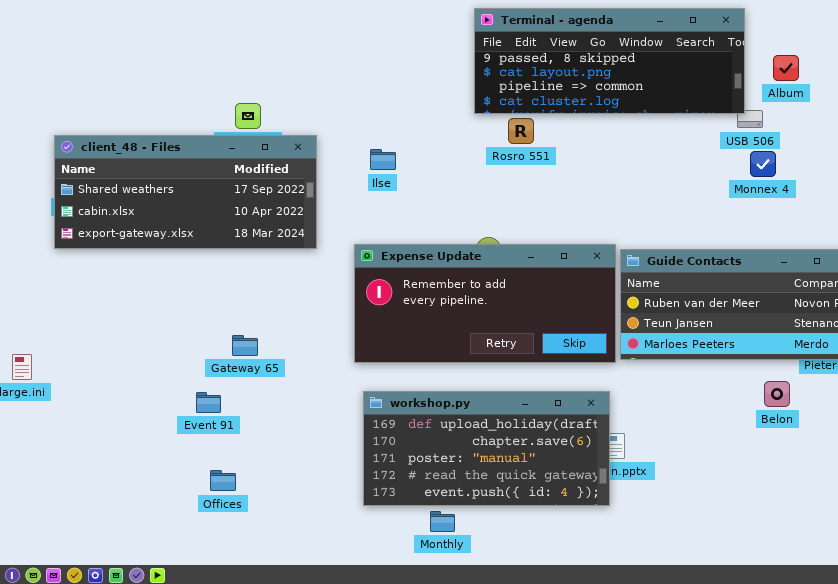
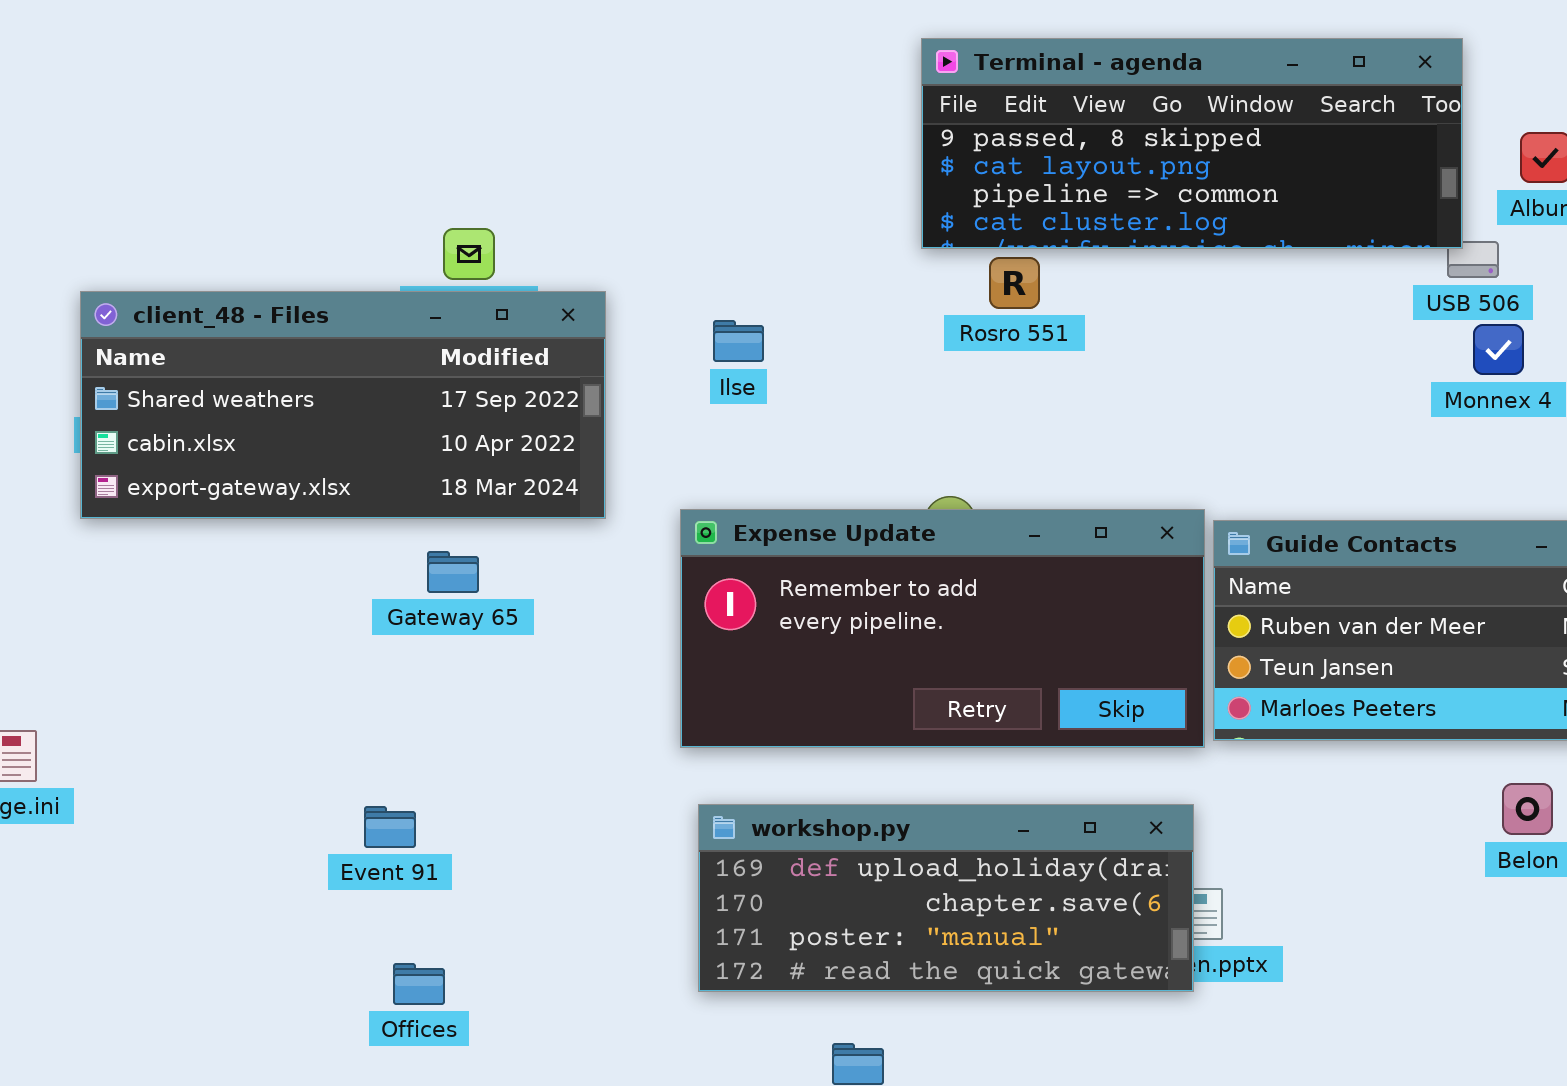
Gateway 65: [232,335,258,356] -> [427,551,479,593], moved
workshop.py: [363,391,610,506] -> [698,804,1194,992], resized

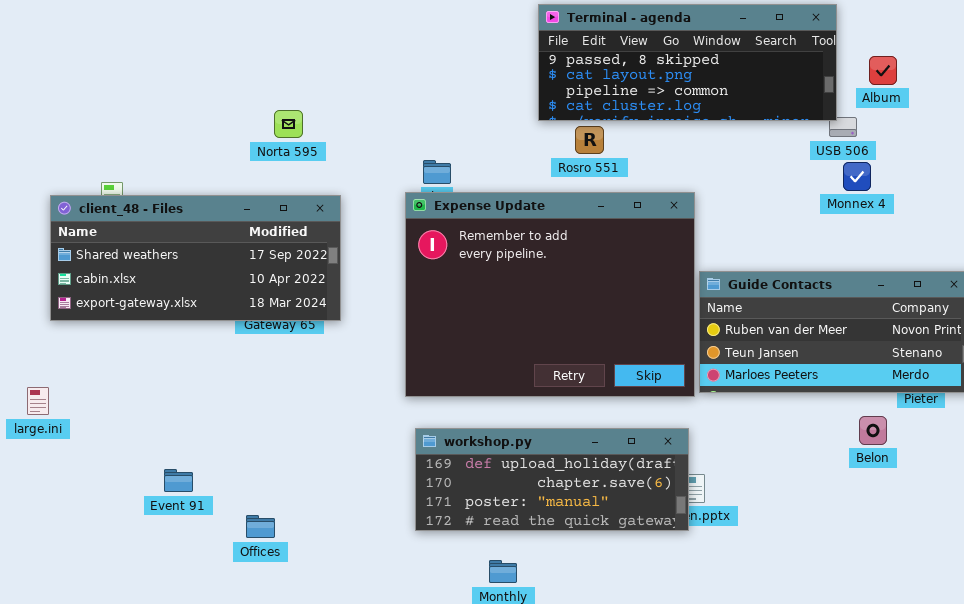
client_48 - Files: [80,291,606,519] -> [50,195,341,321], moved
Expense Update: [680,509,1205,748] -> [405,192,695,397], resized
Event 91: [364,806,416,848] -> [164,469,193,492], moved

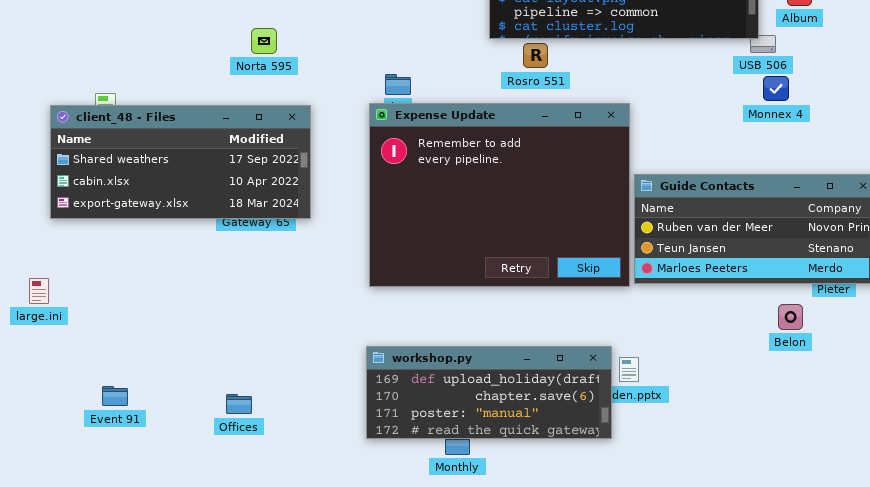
workshop.py: [415,428,689,531] -> [366,346,612,439], moved
Event 91: [164,469,193,492] -> [102,386,128,406], moved

